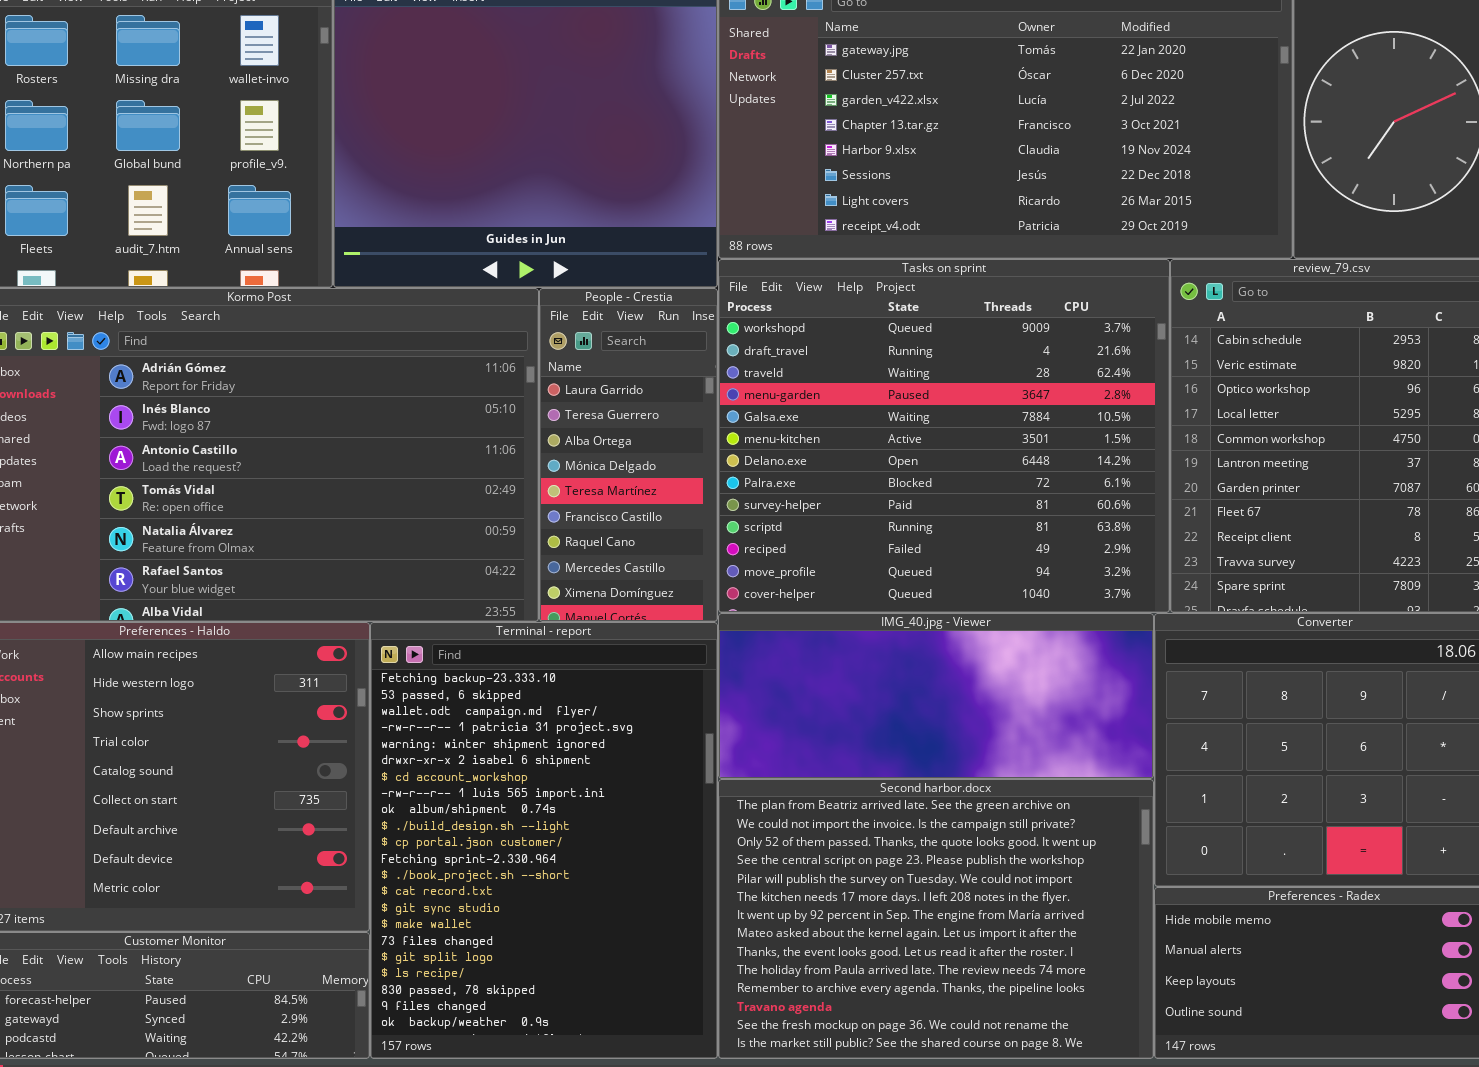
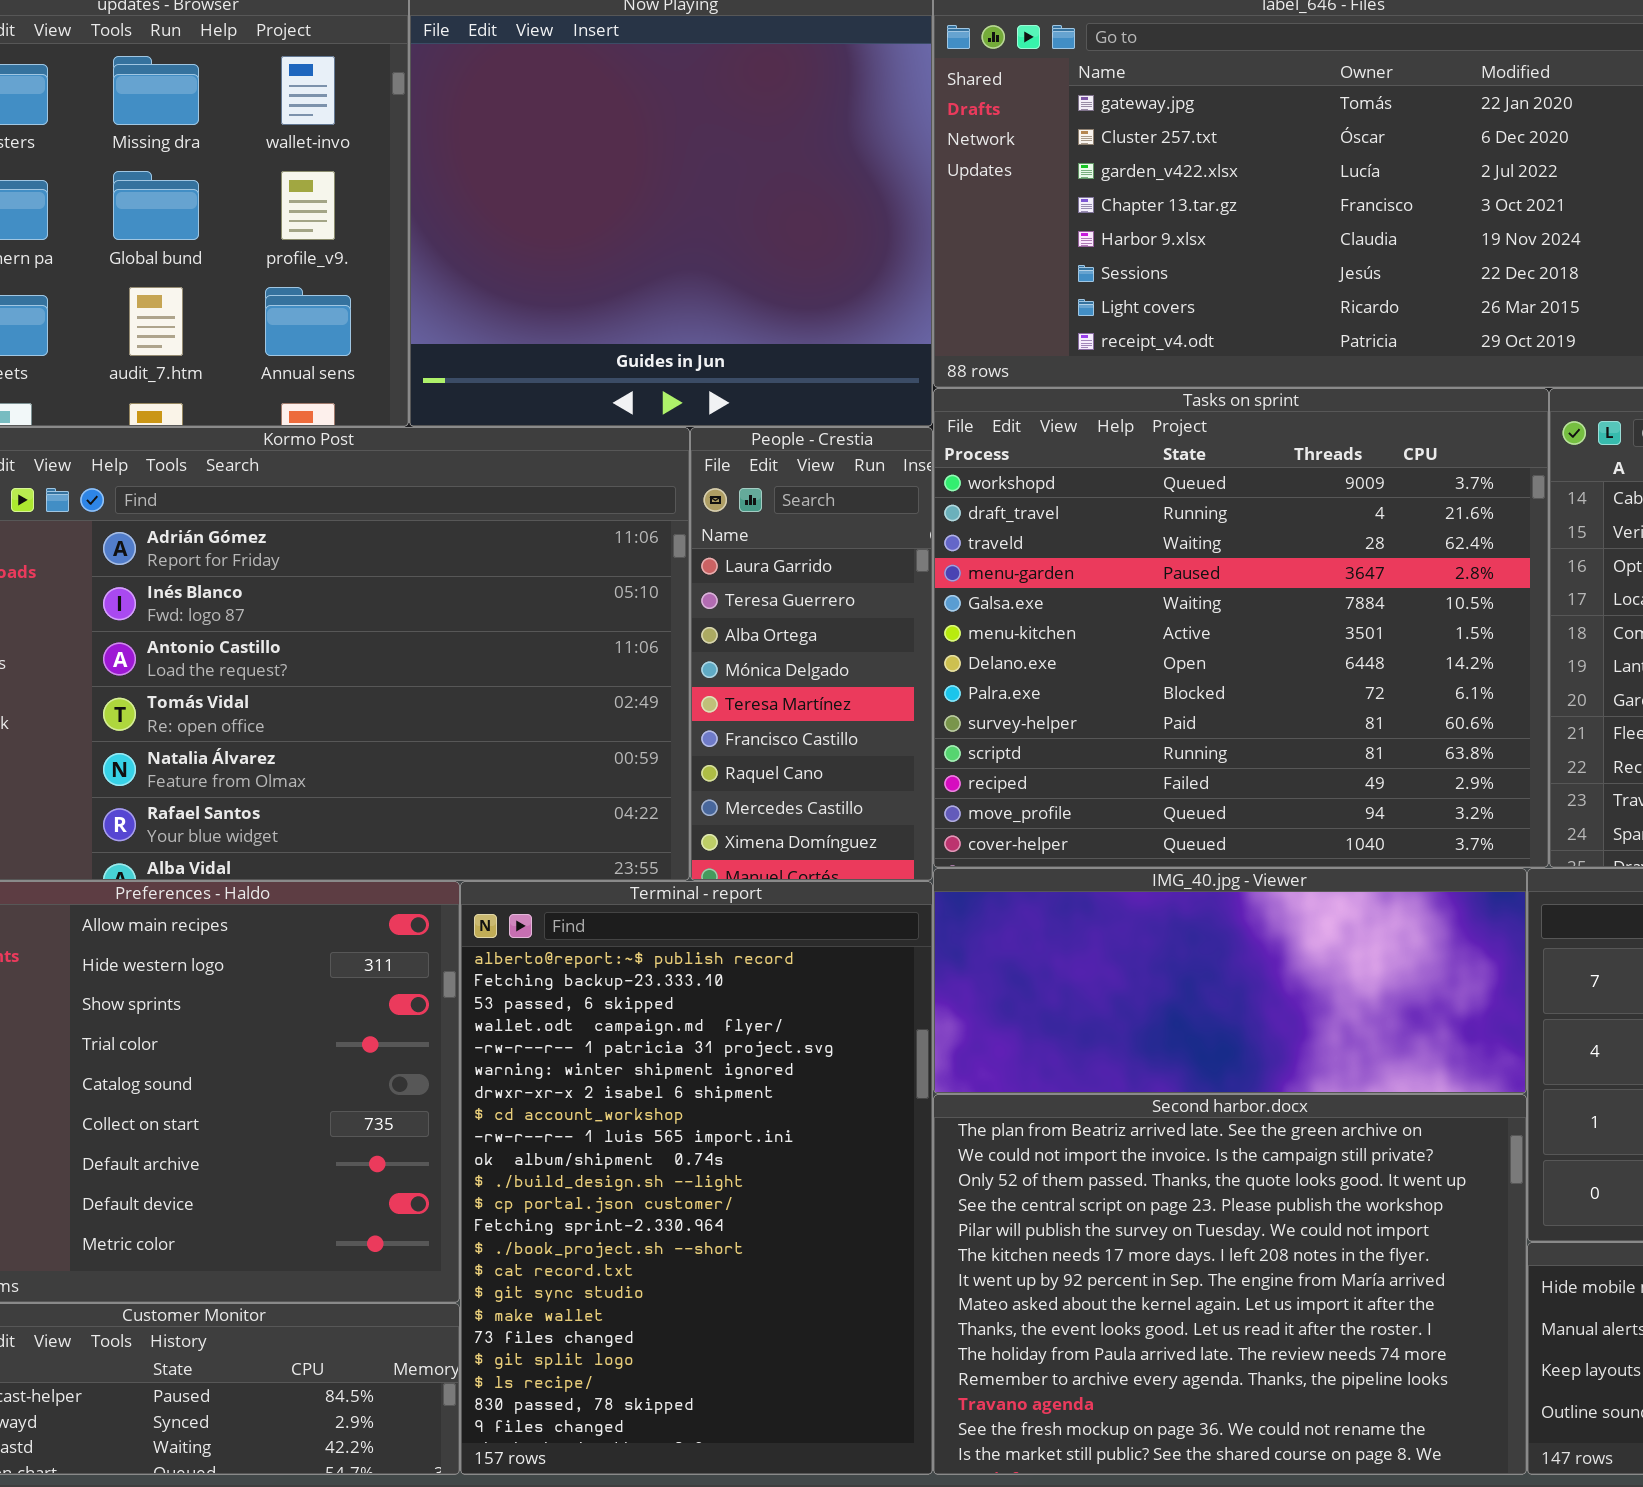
Terminal - report: [370,622,718,1059] -> [460,881,933,1475], scrolled up 1 row

